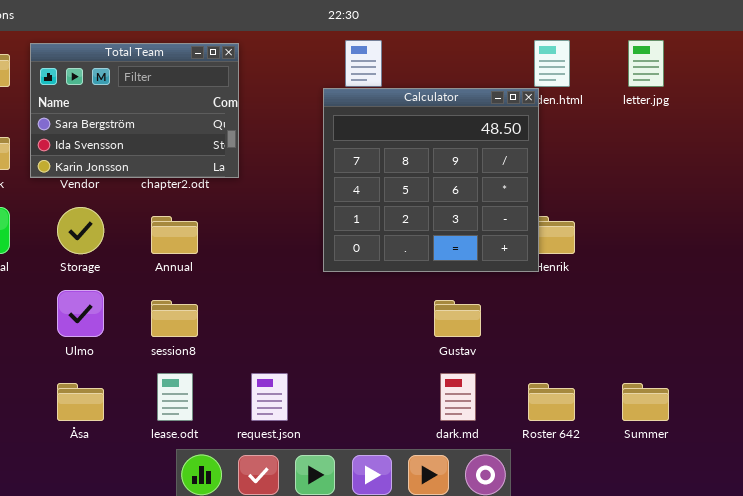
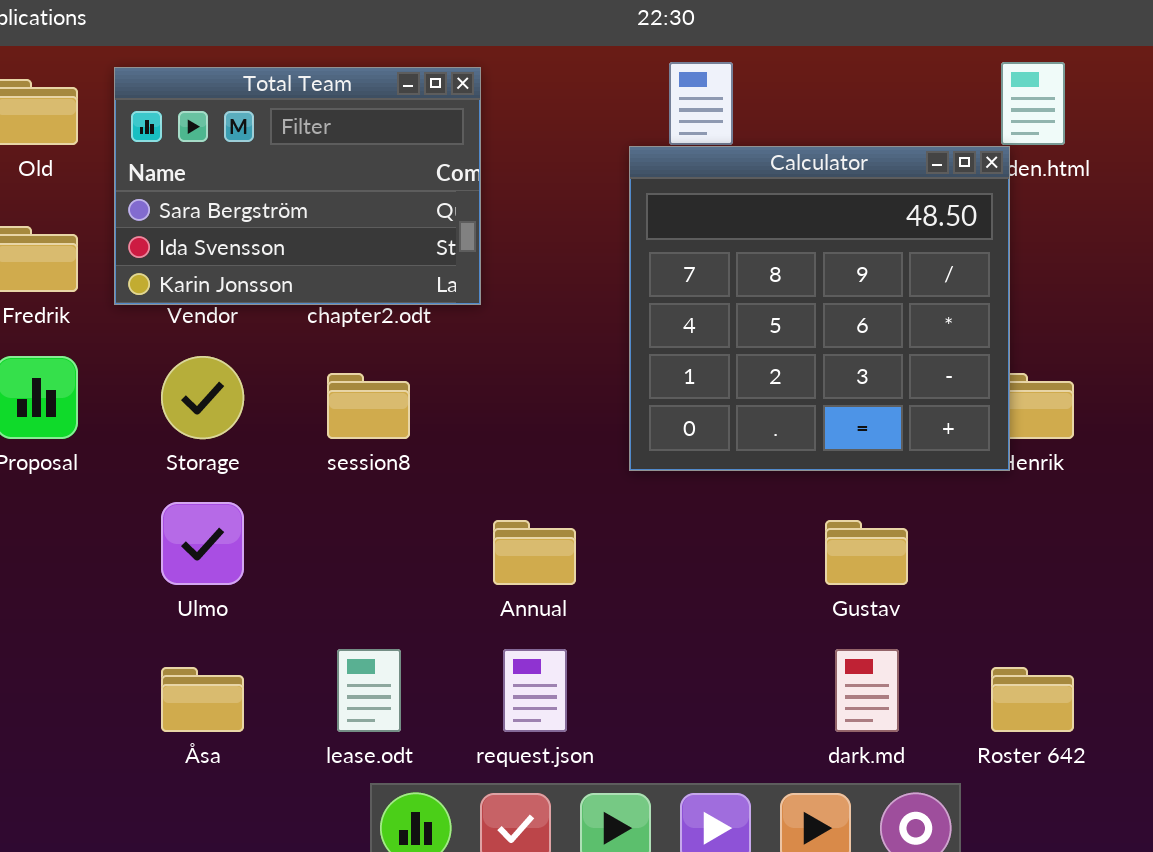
Annual: [151,216,198,254] -> [493,520,576,585], moved
session8: [151,300,198,337] -> [327,373,410,439], moved

